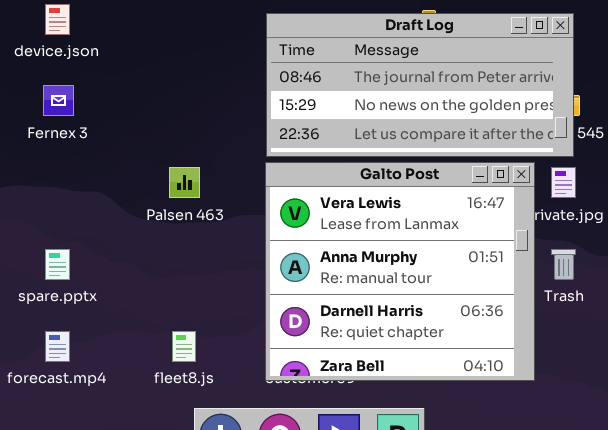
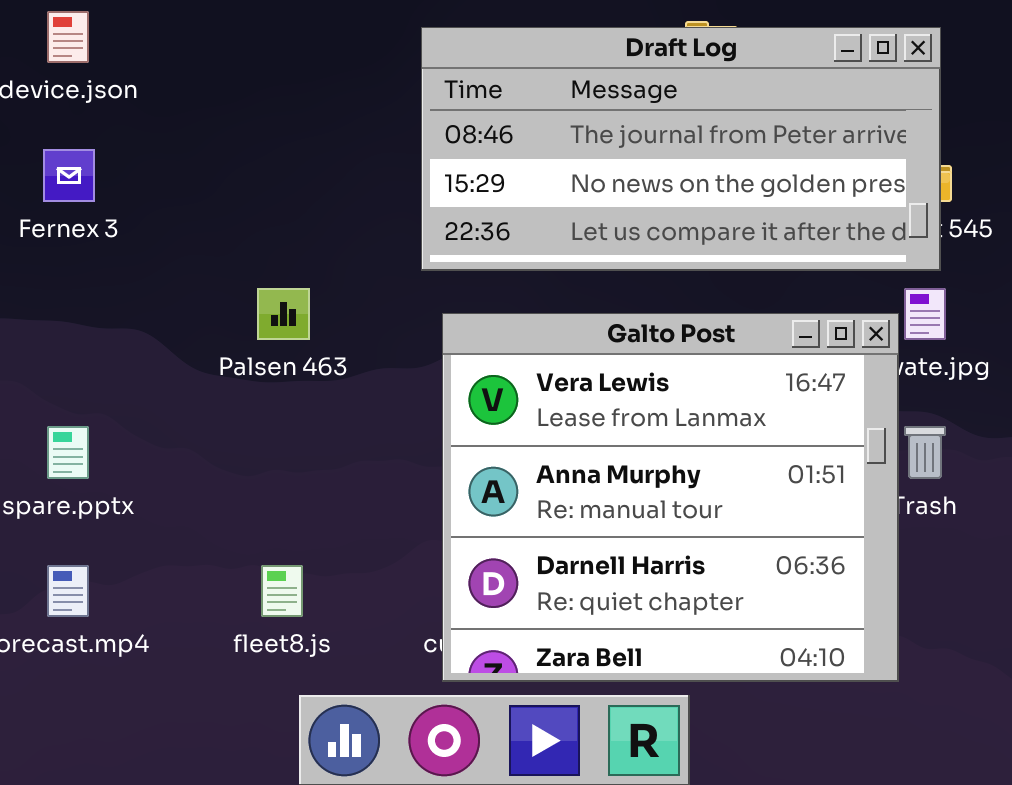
Galto Post: [265,162,535,381] -> [442,313,899,682], moved

